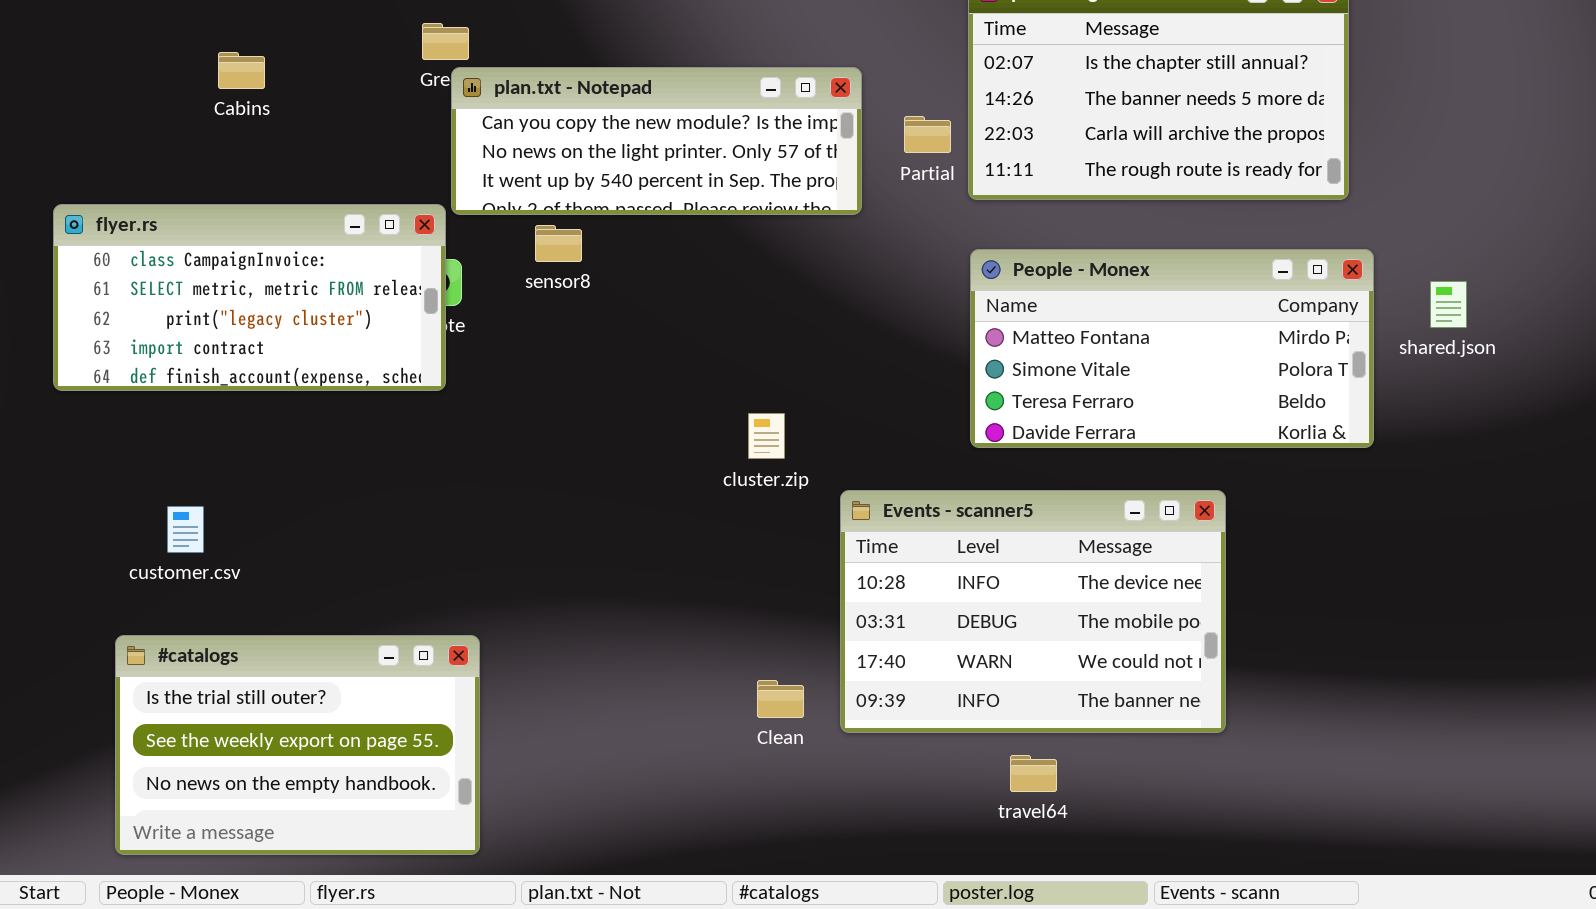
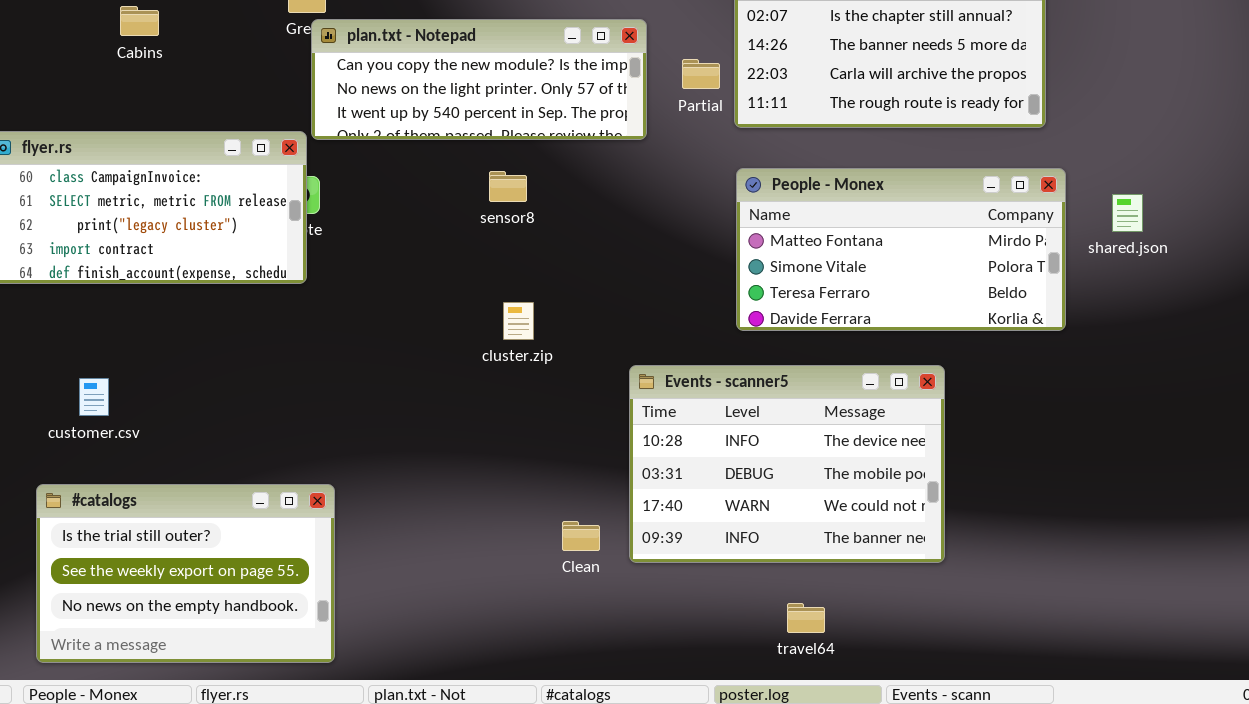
sensor8: [535,225,582,262] -> [489,171,527,202], moved
cluster.zip: [748,413,785,459] -> [503,302,534,340], moved
travel64: [1010,755,1057,792] -> [787,603,825,633], moved

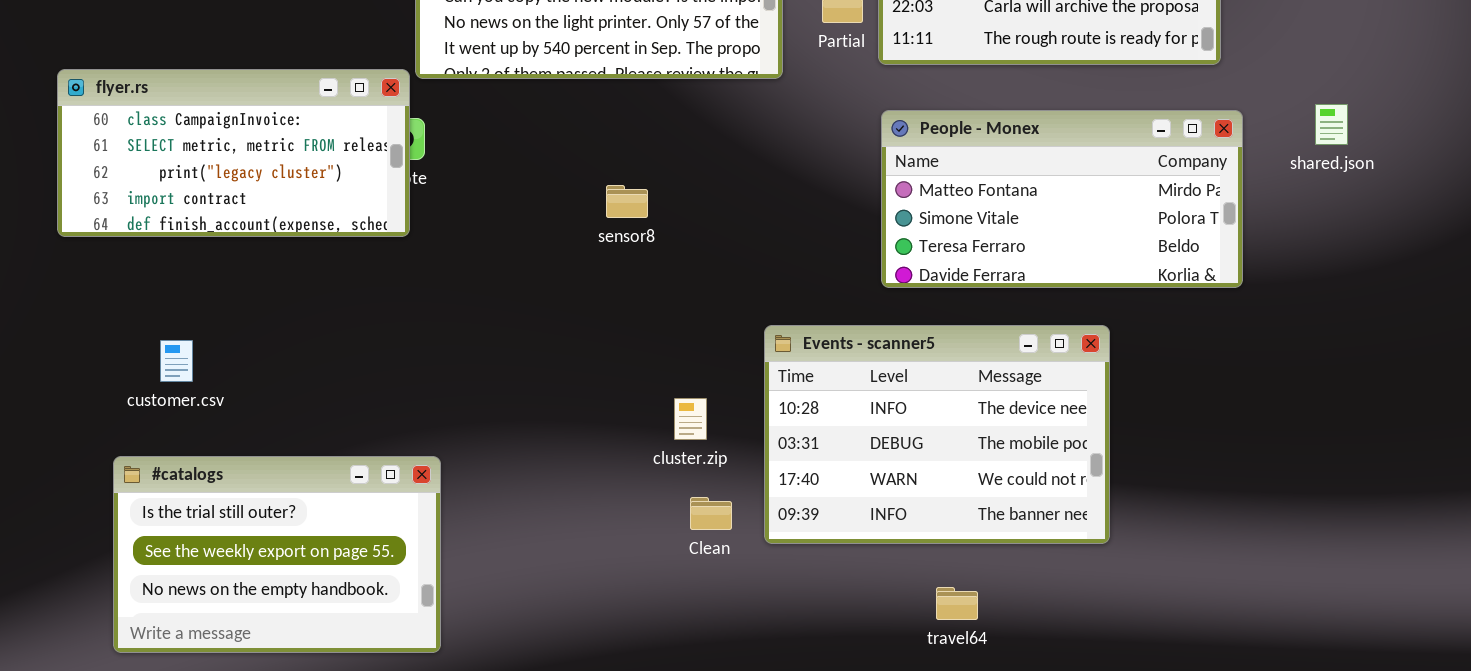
sensor8: [489,171,527,202] -> [606,185,648,218], moved
shared.json: [1112,194,1143,232] -> [1315,104,1348,145], moved
cluster.zip: [503,302,534,340] -> [674,398,707,440], moved

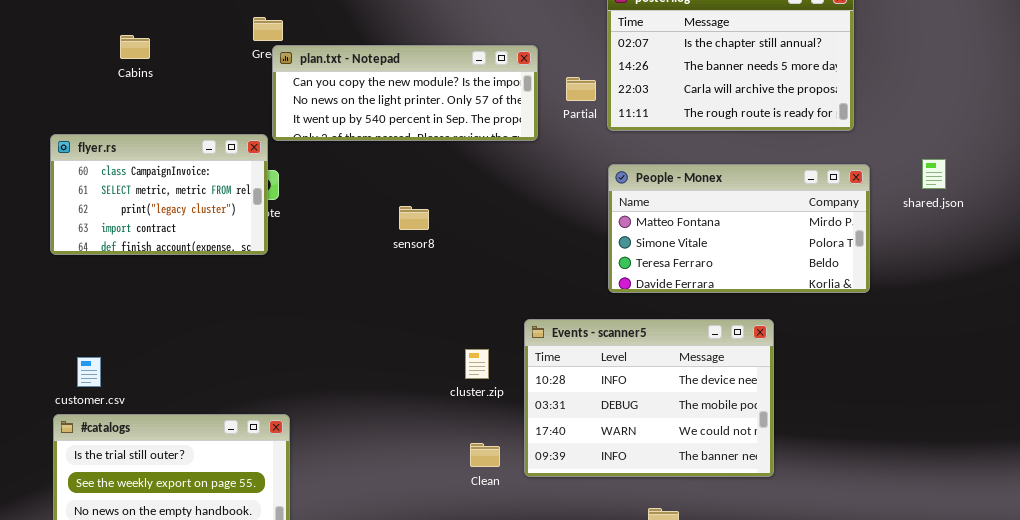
flyer.rs: [57,69,410,237] -> [50,134,268,255], resized
sensor8: [606,185,648,218] -> [399,206,429,230], moved
customer.csv: [160,340,193,382] -> [77,357,101,387], moved
cluster.zip: [674,398,707,440] -> [465,349,489,379], moved

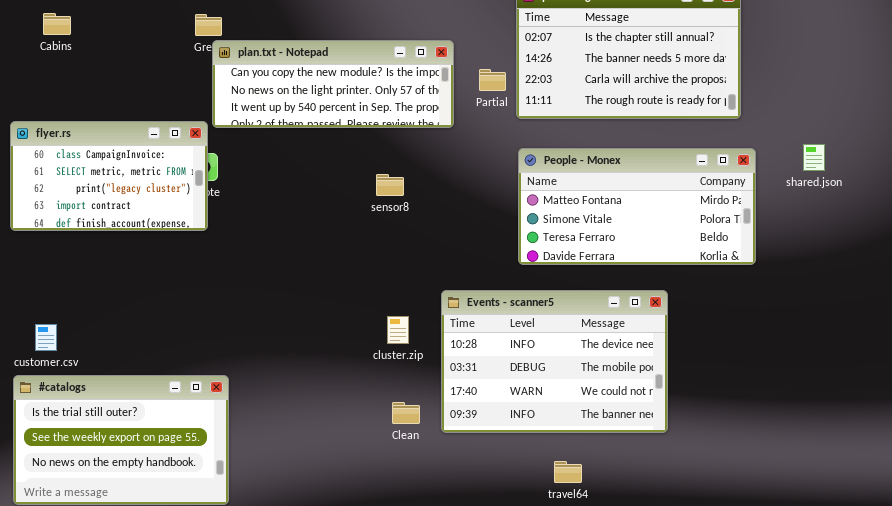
Cabins: [120,35,150,59] -> [43,13,71,35], moved
sensor8: [399,206,429,230] -> [376,174,404,196], moved

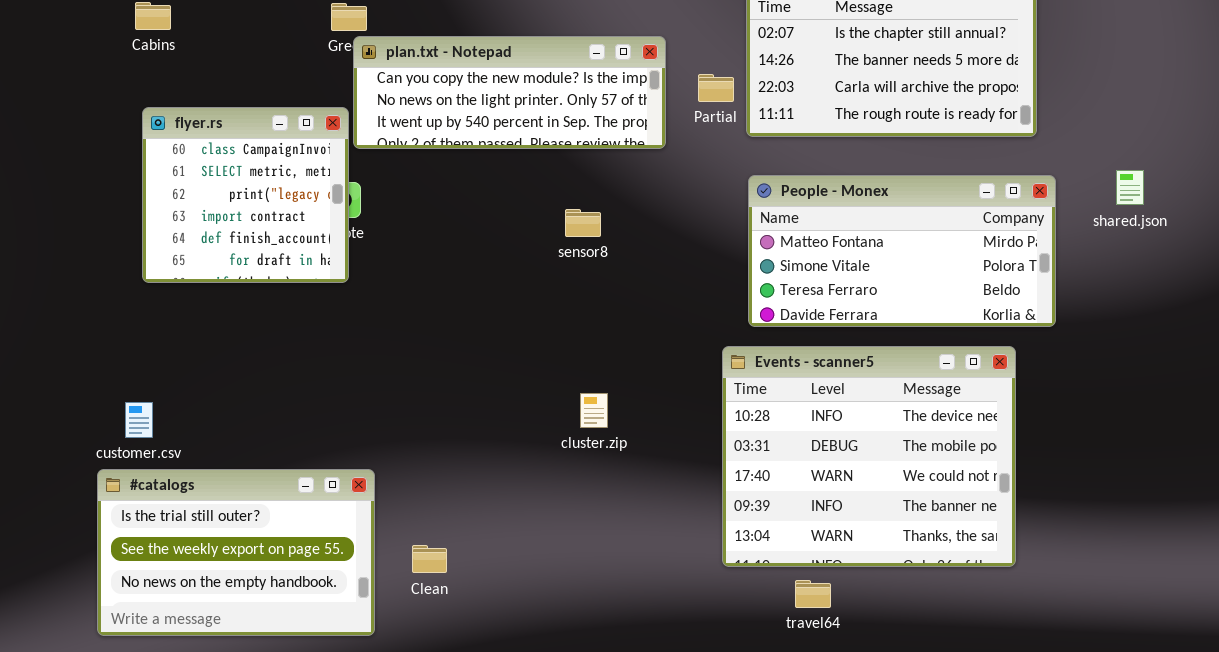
flyer.rs: [10,121,208,231] -> [142,107,349,283], resized
Events - scanner5: [441,290,668,433] -> [722,346,1016,567], moved, resized
Clean: [392,402,420,424] -> [412,545,447,573], moved

